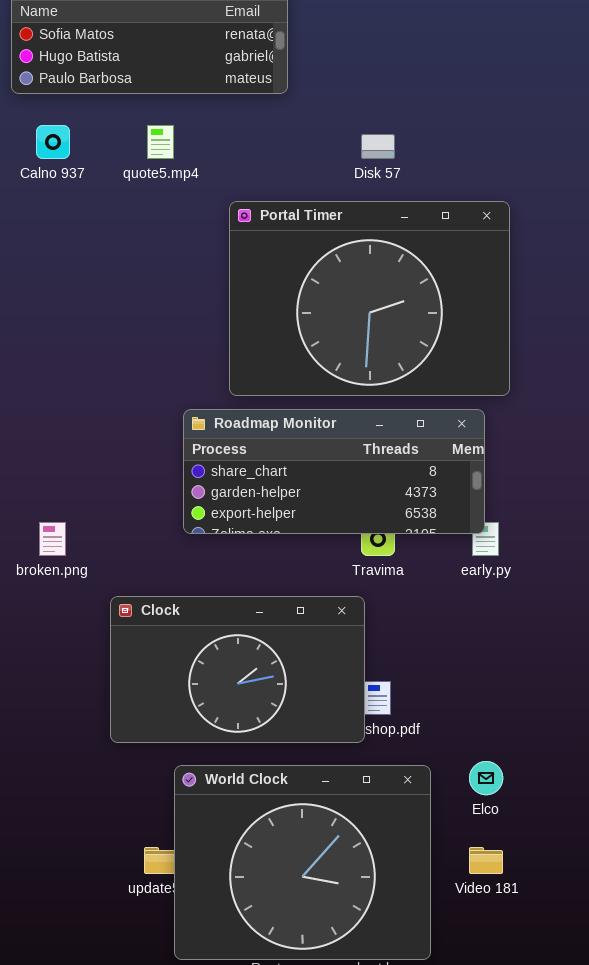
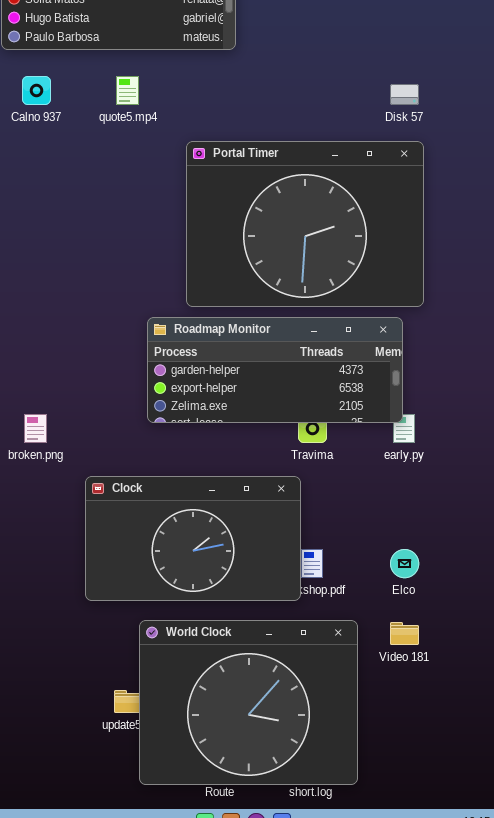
Disk 57: [361,134,395,159] -> [390,84,419,105], moved
Roadmap Monitor: [183,409,485,534] -> [147,317,403,423], scrolled down 1 row
Elco: [469,761,503,795] -> [390,549,419,578], moved
Video 181: [469,847,503,874] -> [390,622,419,645], moved

